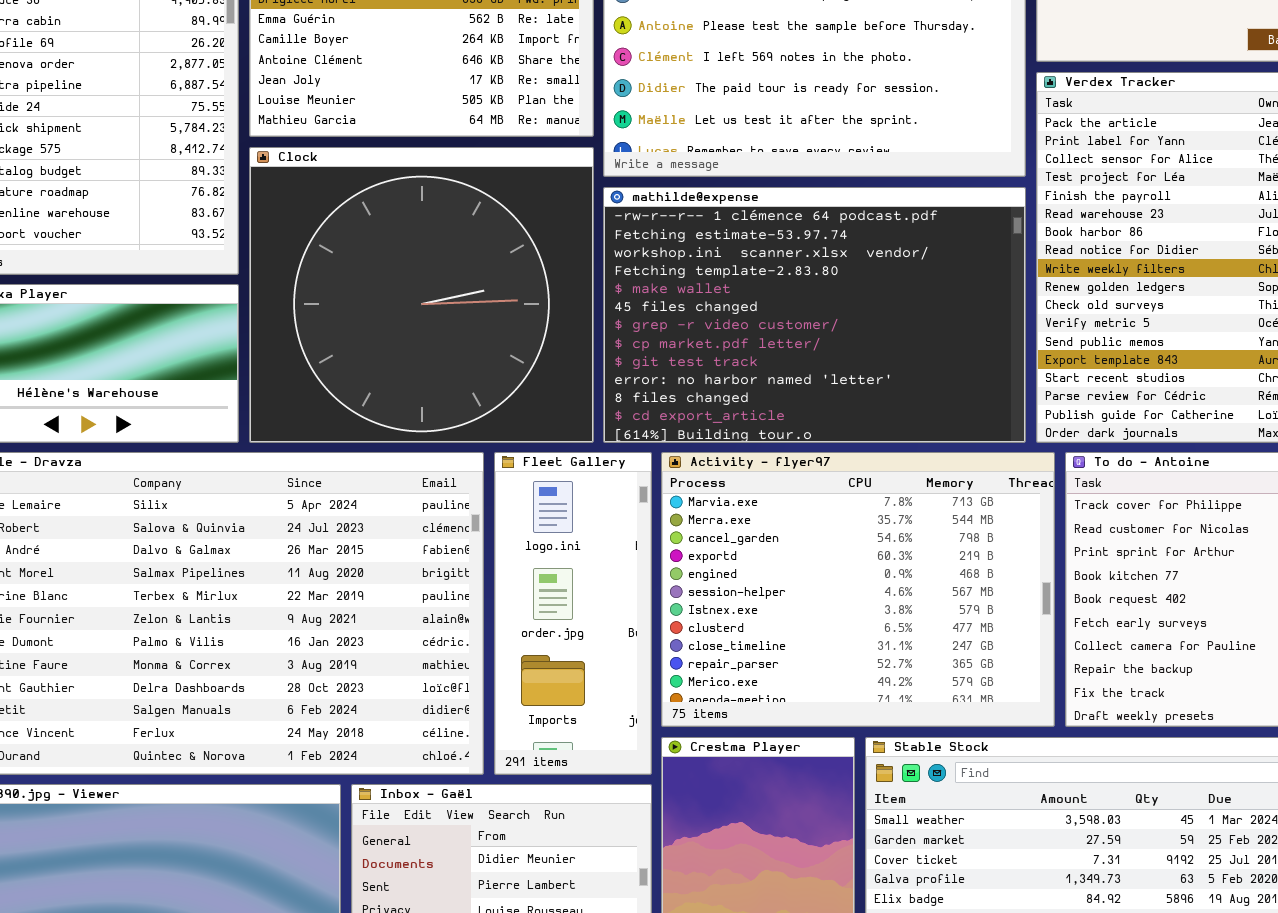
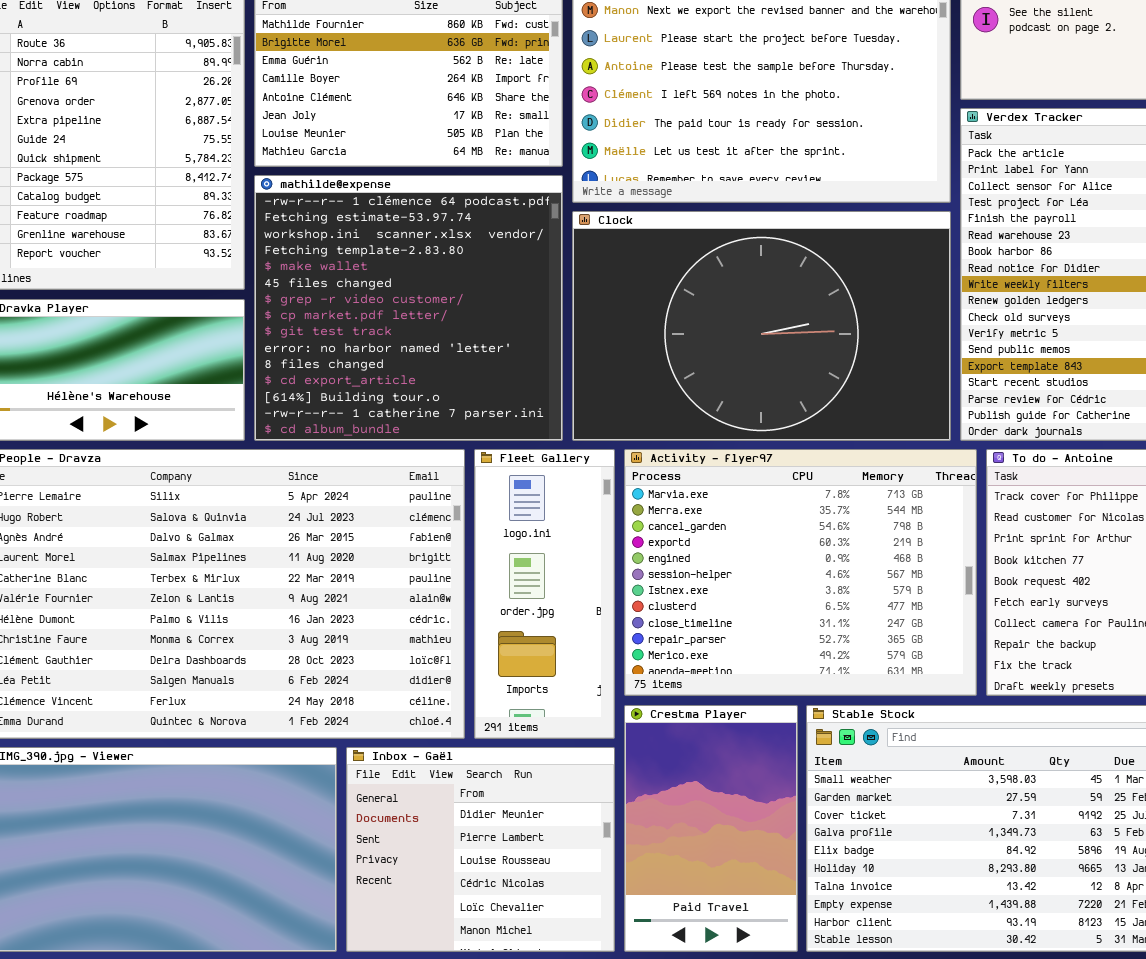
Clock: [249,147,594,443] -> [572,211,951,441], moved, resized
mathilde@expense: [603,187,1026,443] -> [254,175,563,441], moved, resized

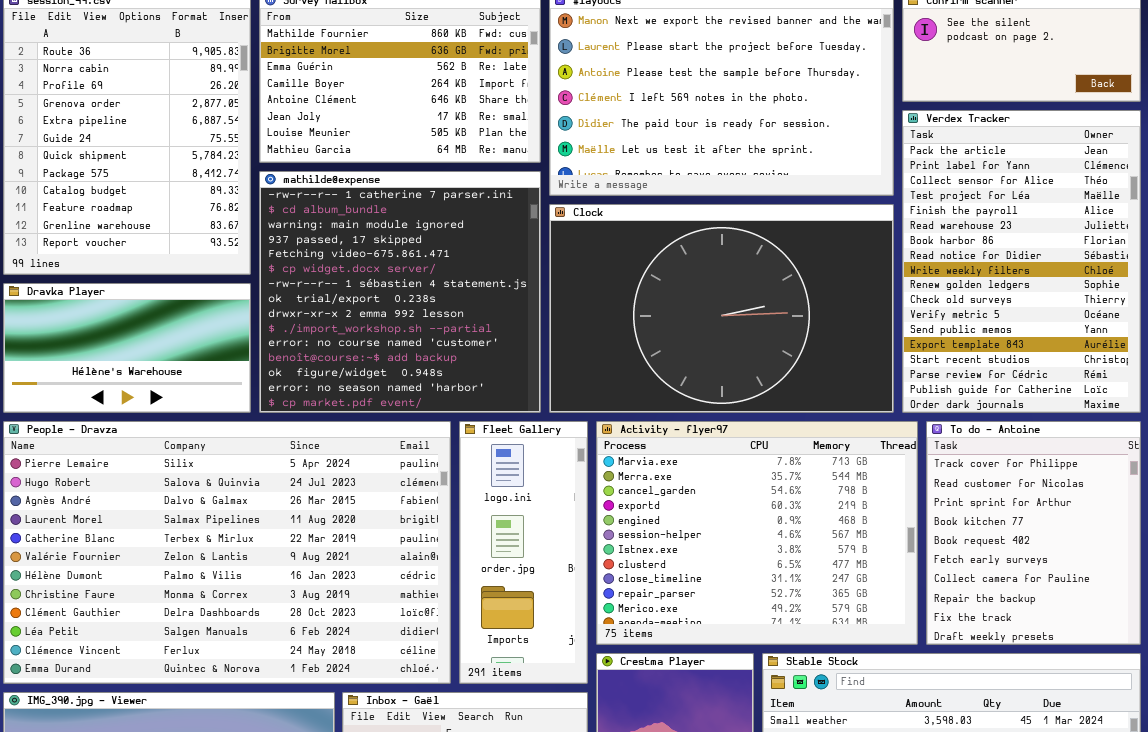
mathilde@expense: [254,175,563,441] -> [259,171,541,413], scrolled down 13 rows

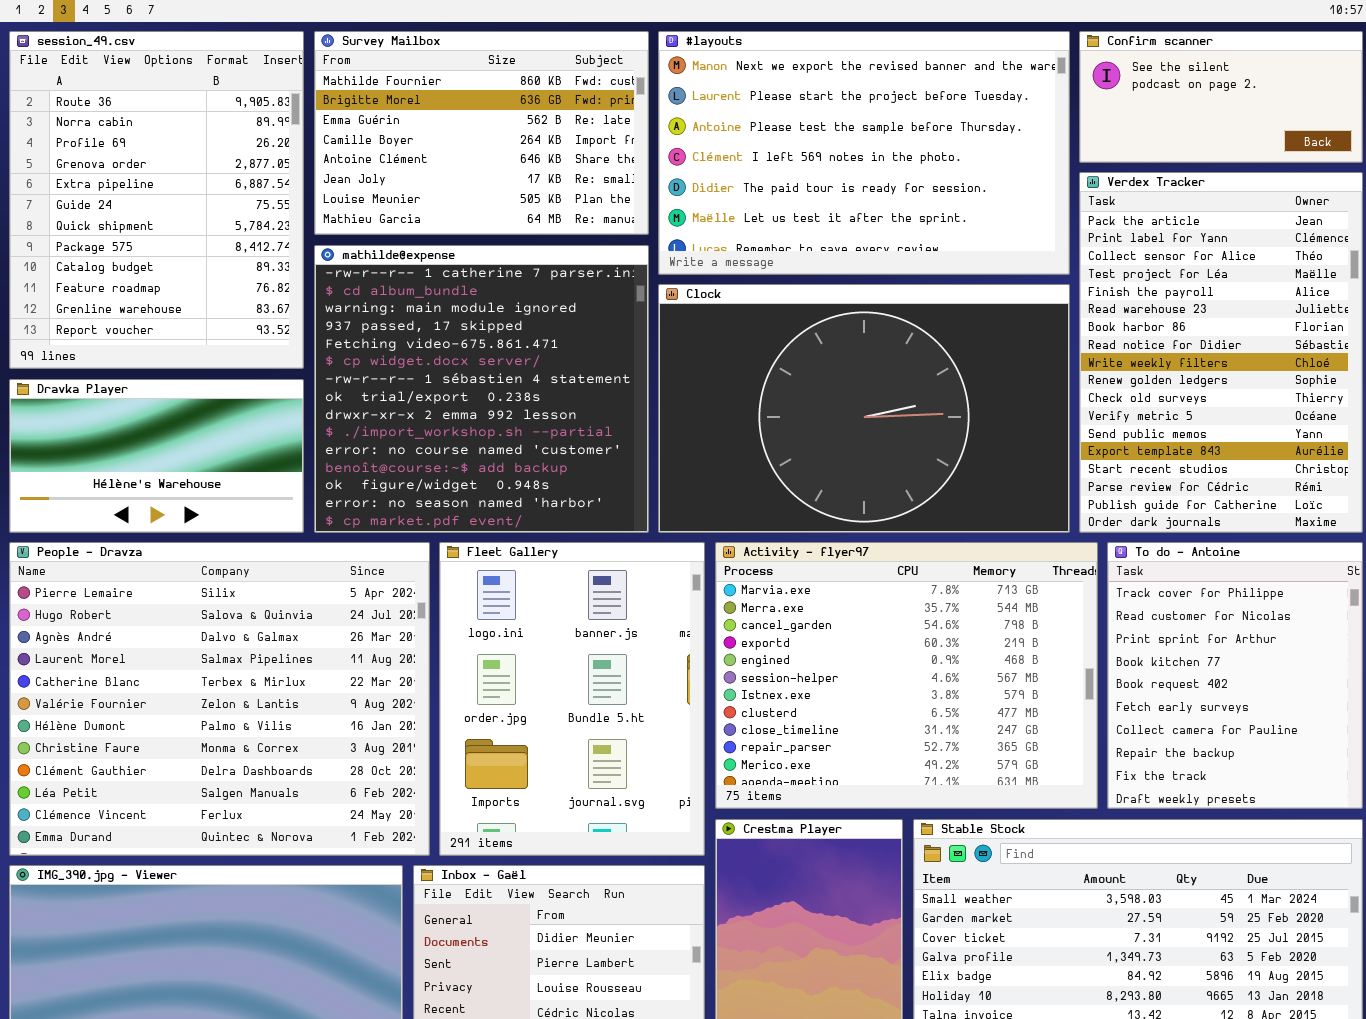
People - Dravza: [3,421,451,684] -> [9,542,430,856], resized
Fleet Gallery: [459,421,588,684] -> [439,542,705,856], resized

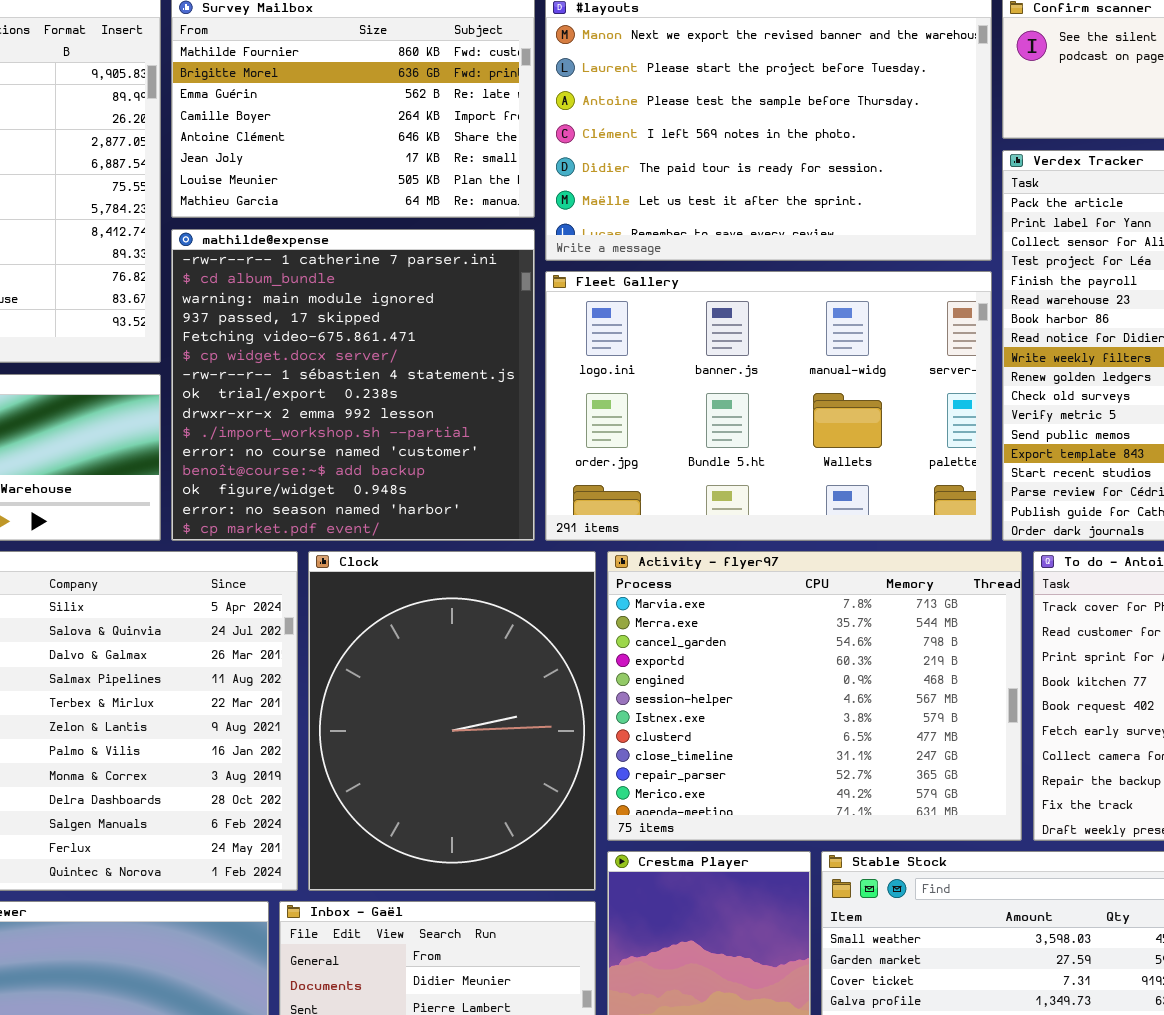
Clock: [658,284,1070,533] -> [308,551,596,891], moved, resized
Fleet Gallery: [439,542,705,856] -> [545,271,992,541], moved, resized

